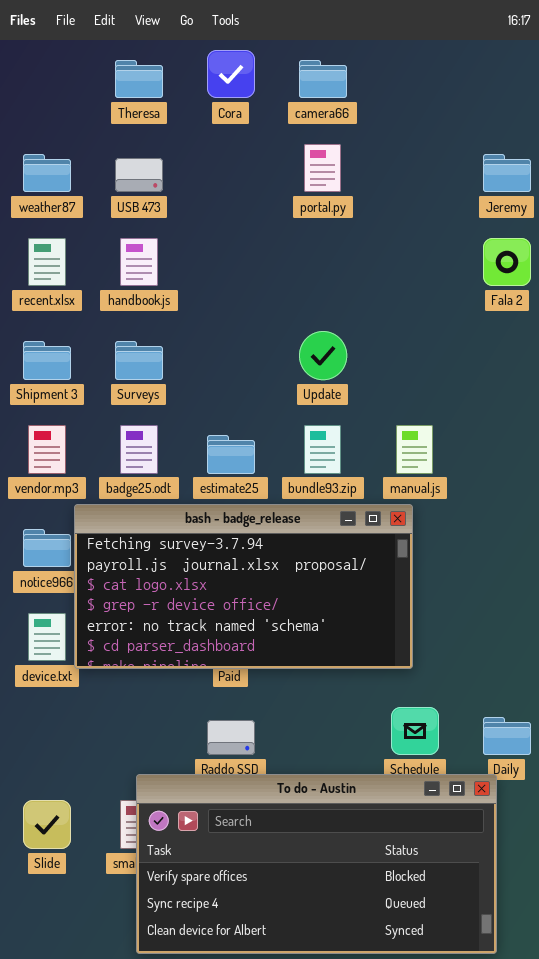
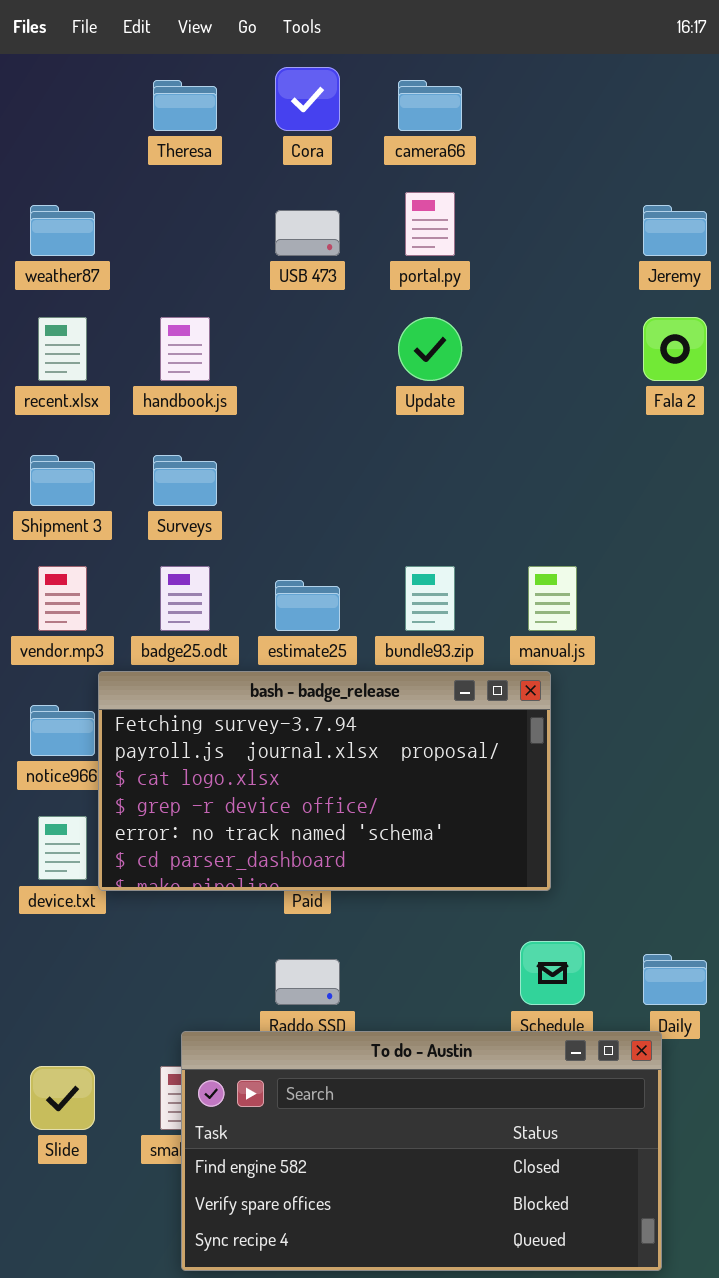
USB 473: [115,158,163,192] -> [275,210,340,256], moved
Update: [299,331,347,380] -> [398,317,462,381], moved
To do - Austin: [136,774,497,954] -> [181,1031,662,1271], scrolled up 1 row

